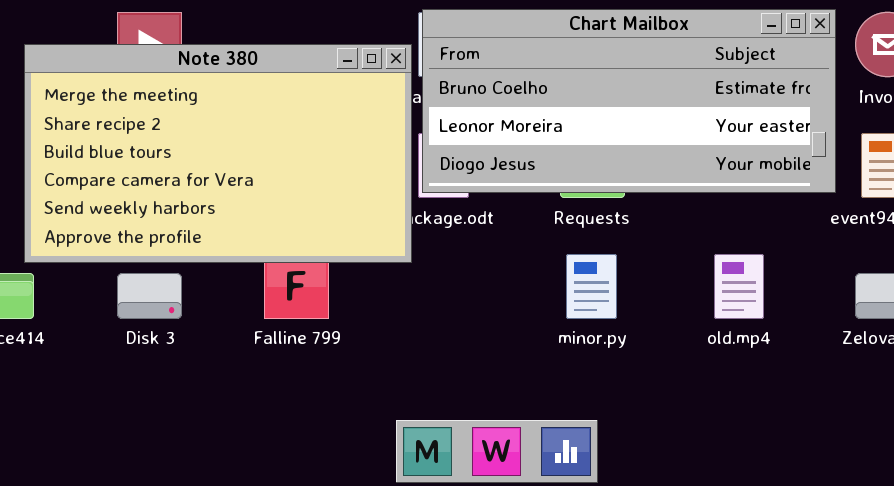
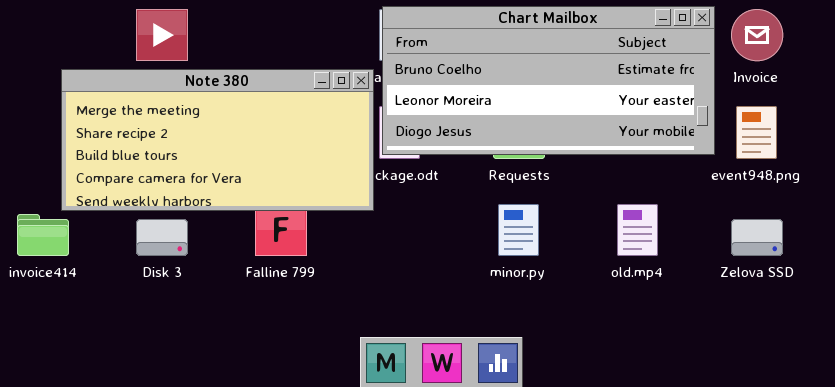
Note 380: [24,44,412,263] -> [61,69,374,211], resized

